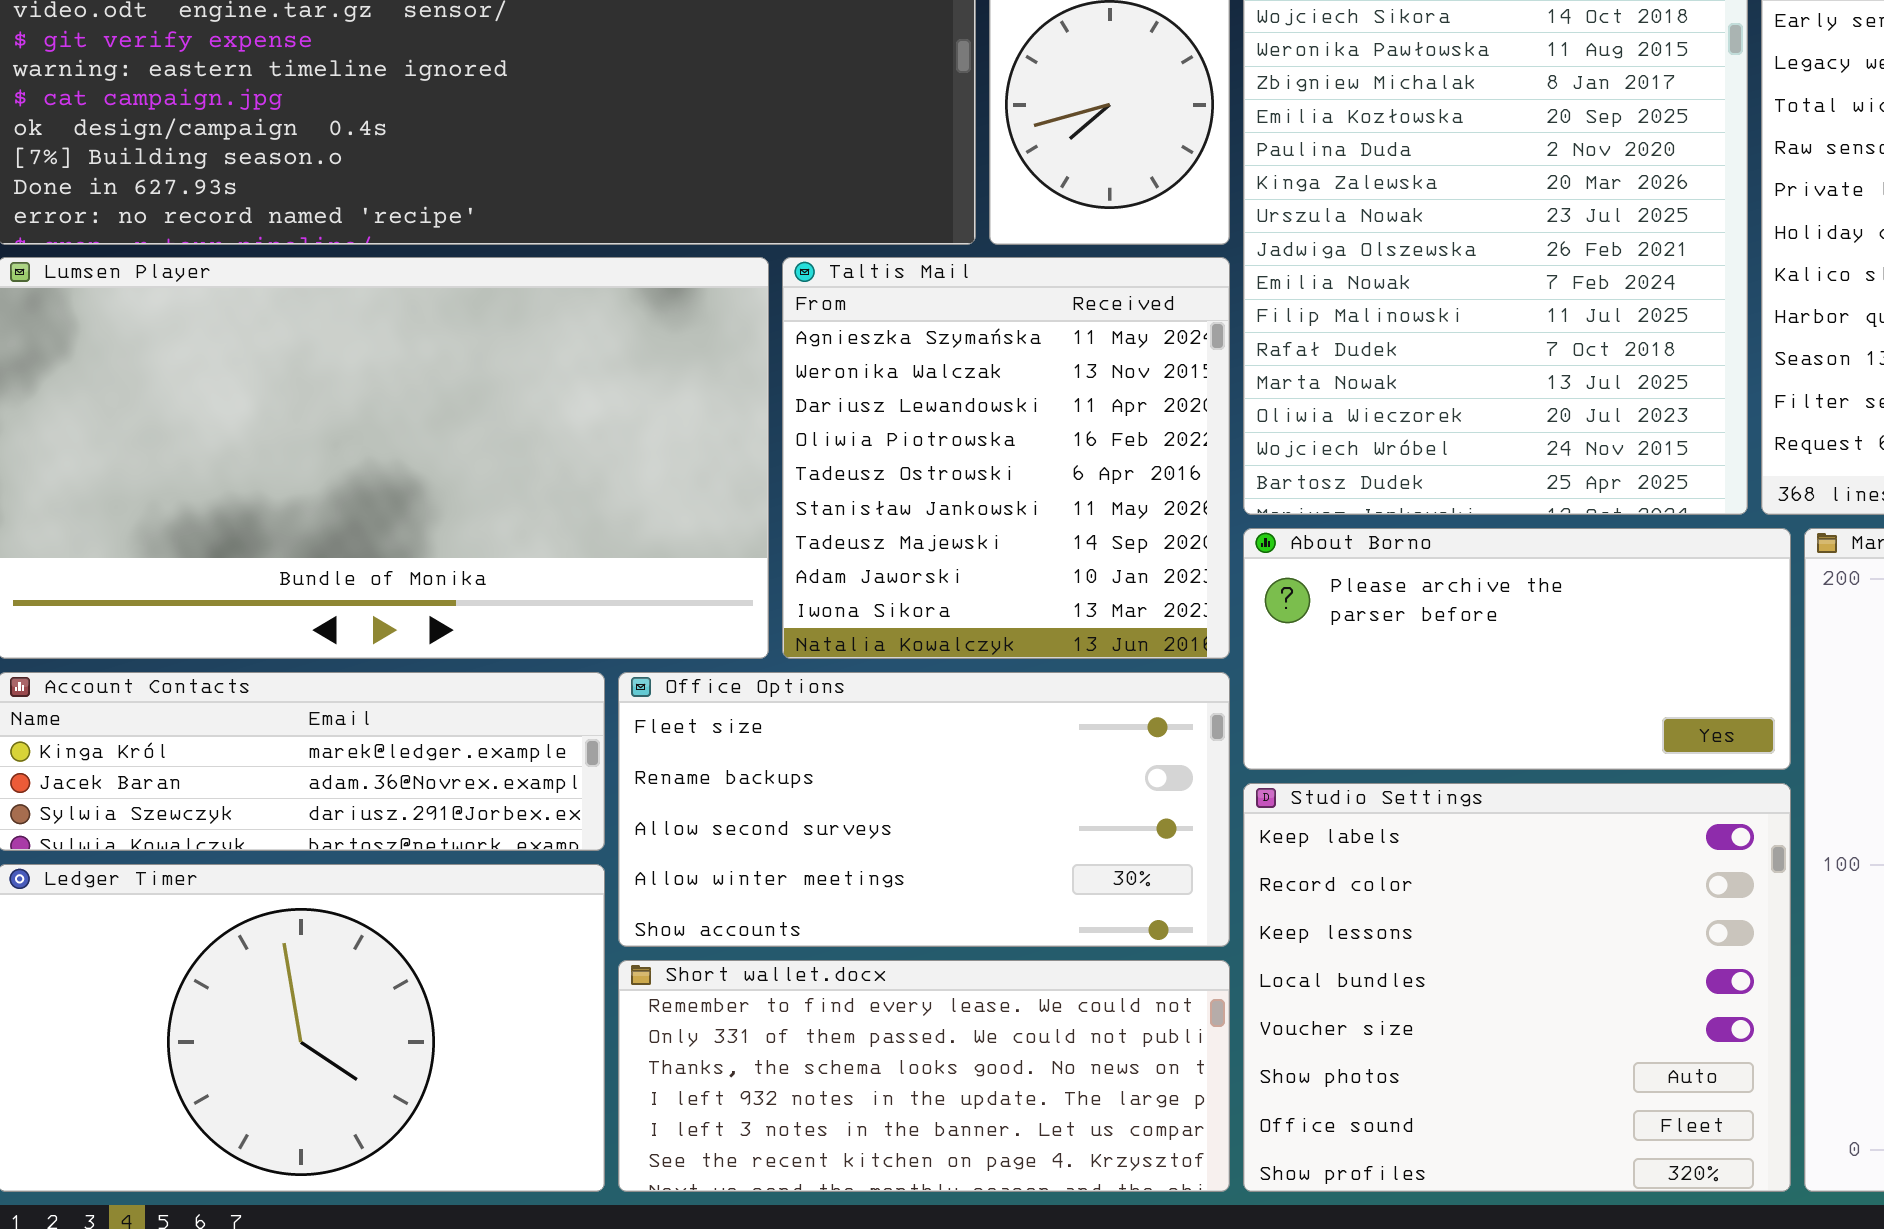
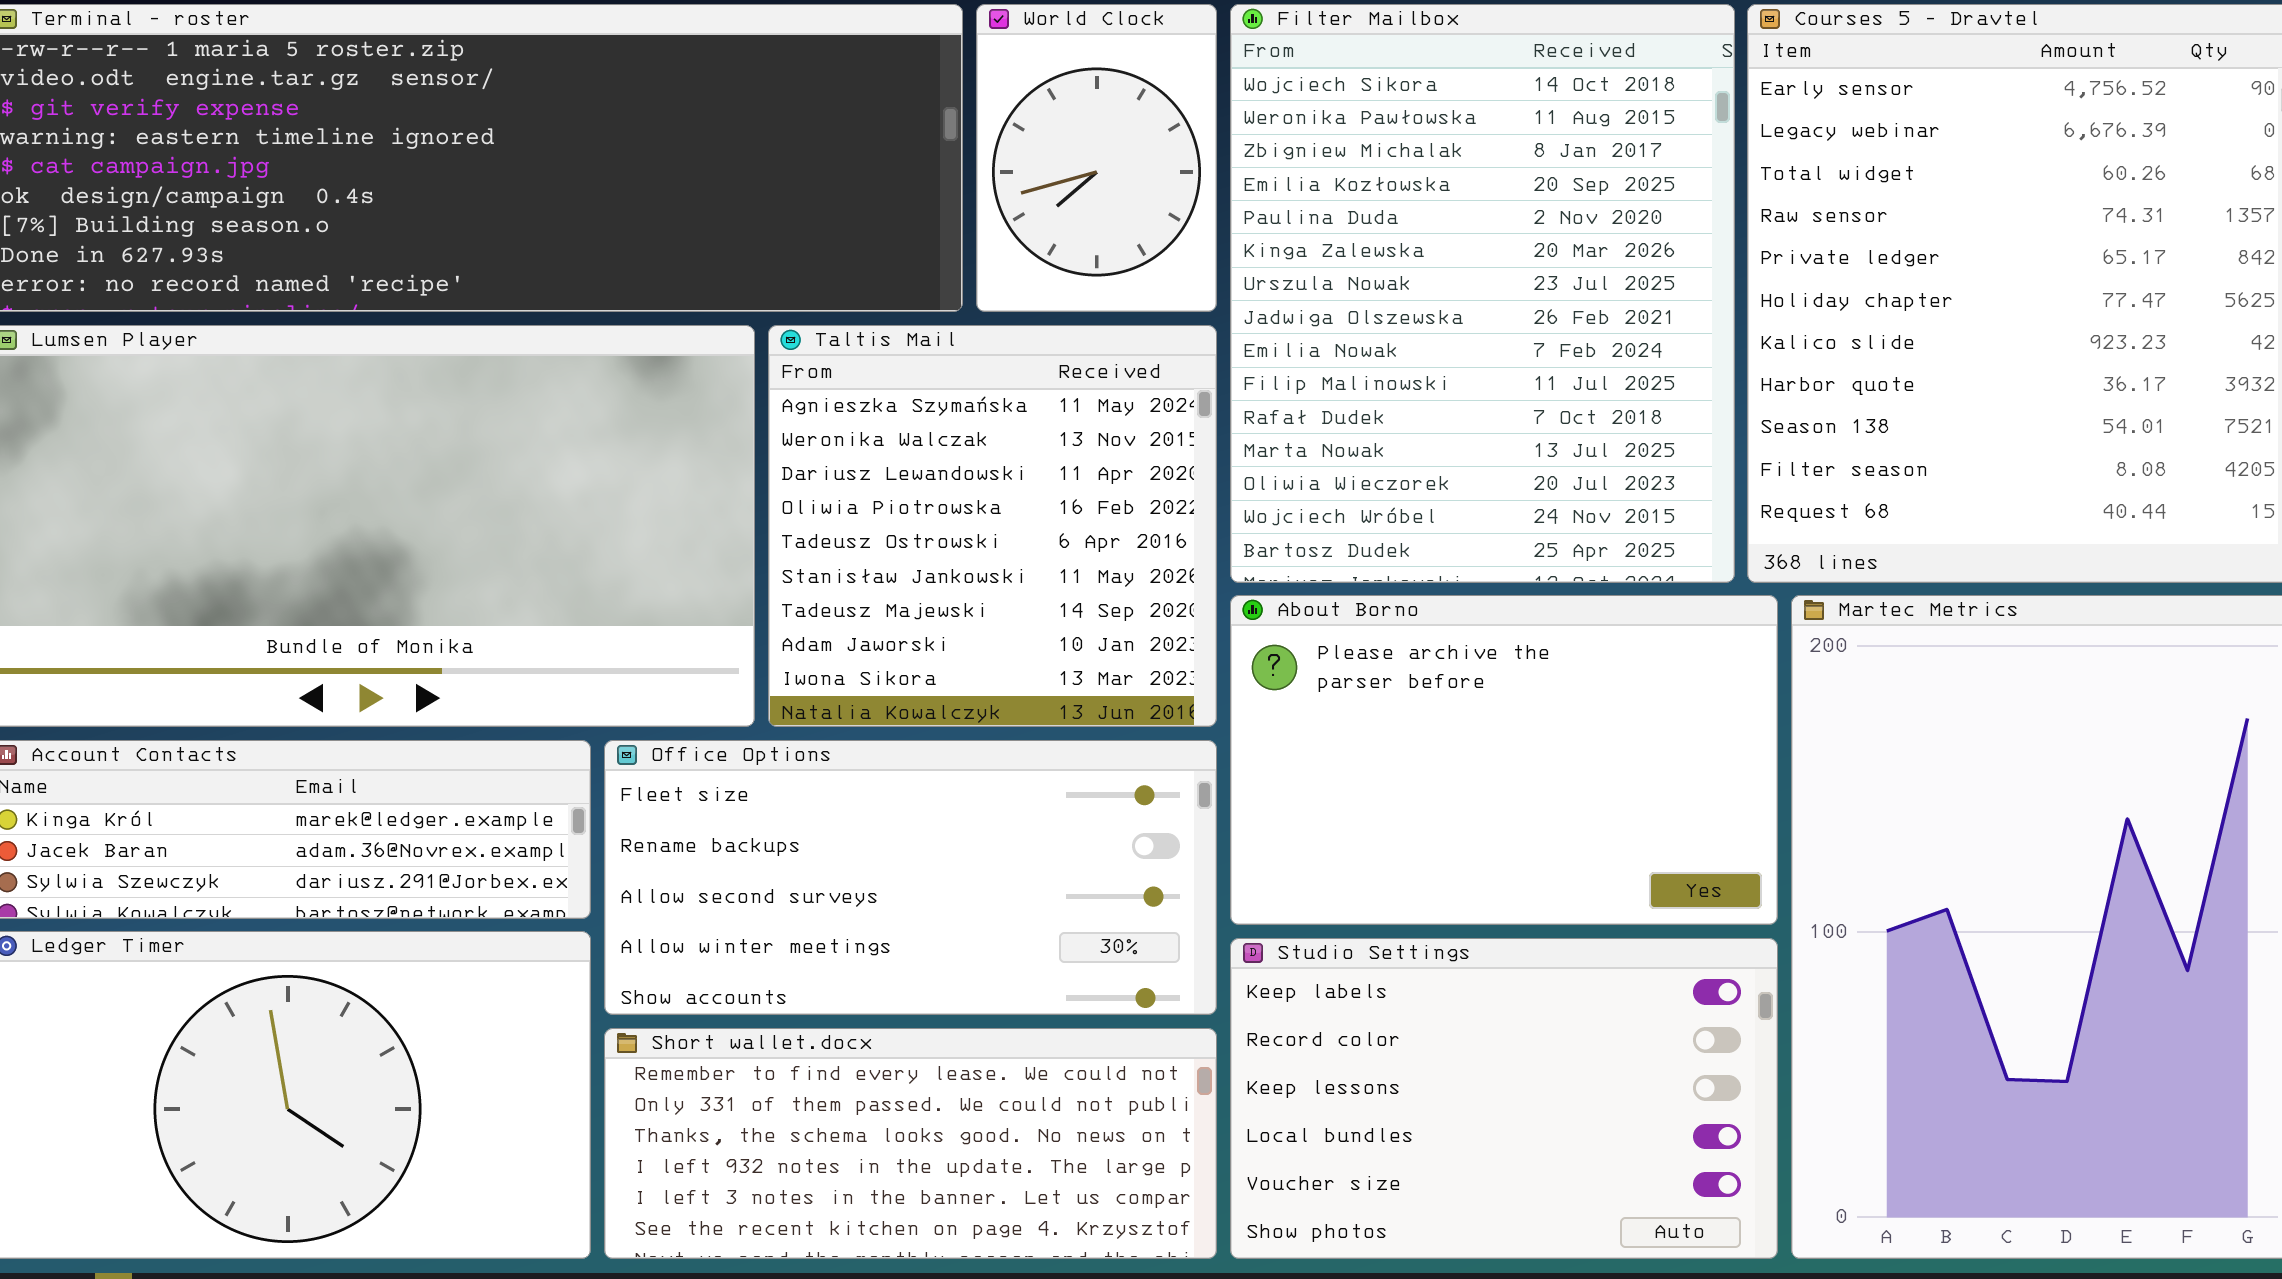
About Borno: [1243,528,1791,770] -> [1230,595,1778,925], resized
Studio Settings: [1243,783,1791,1192] -> [1230,938,1778,1259], resized

